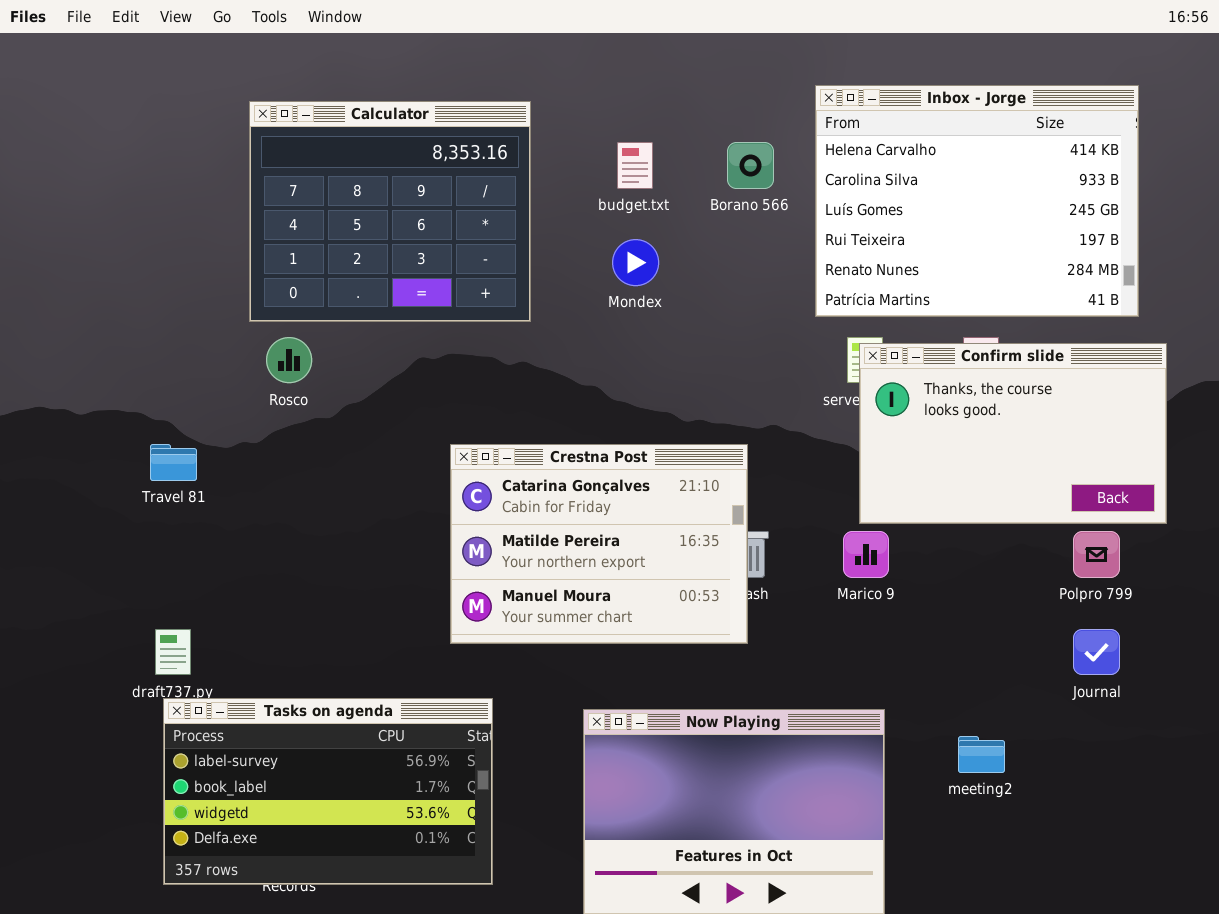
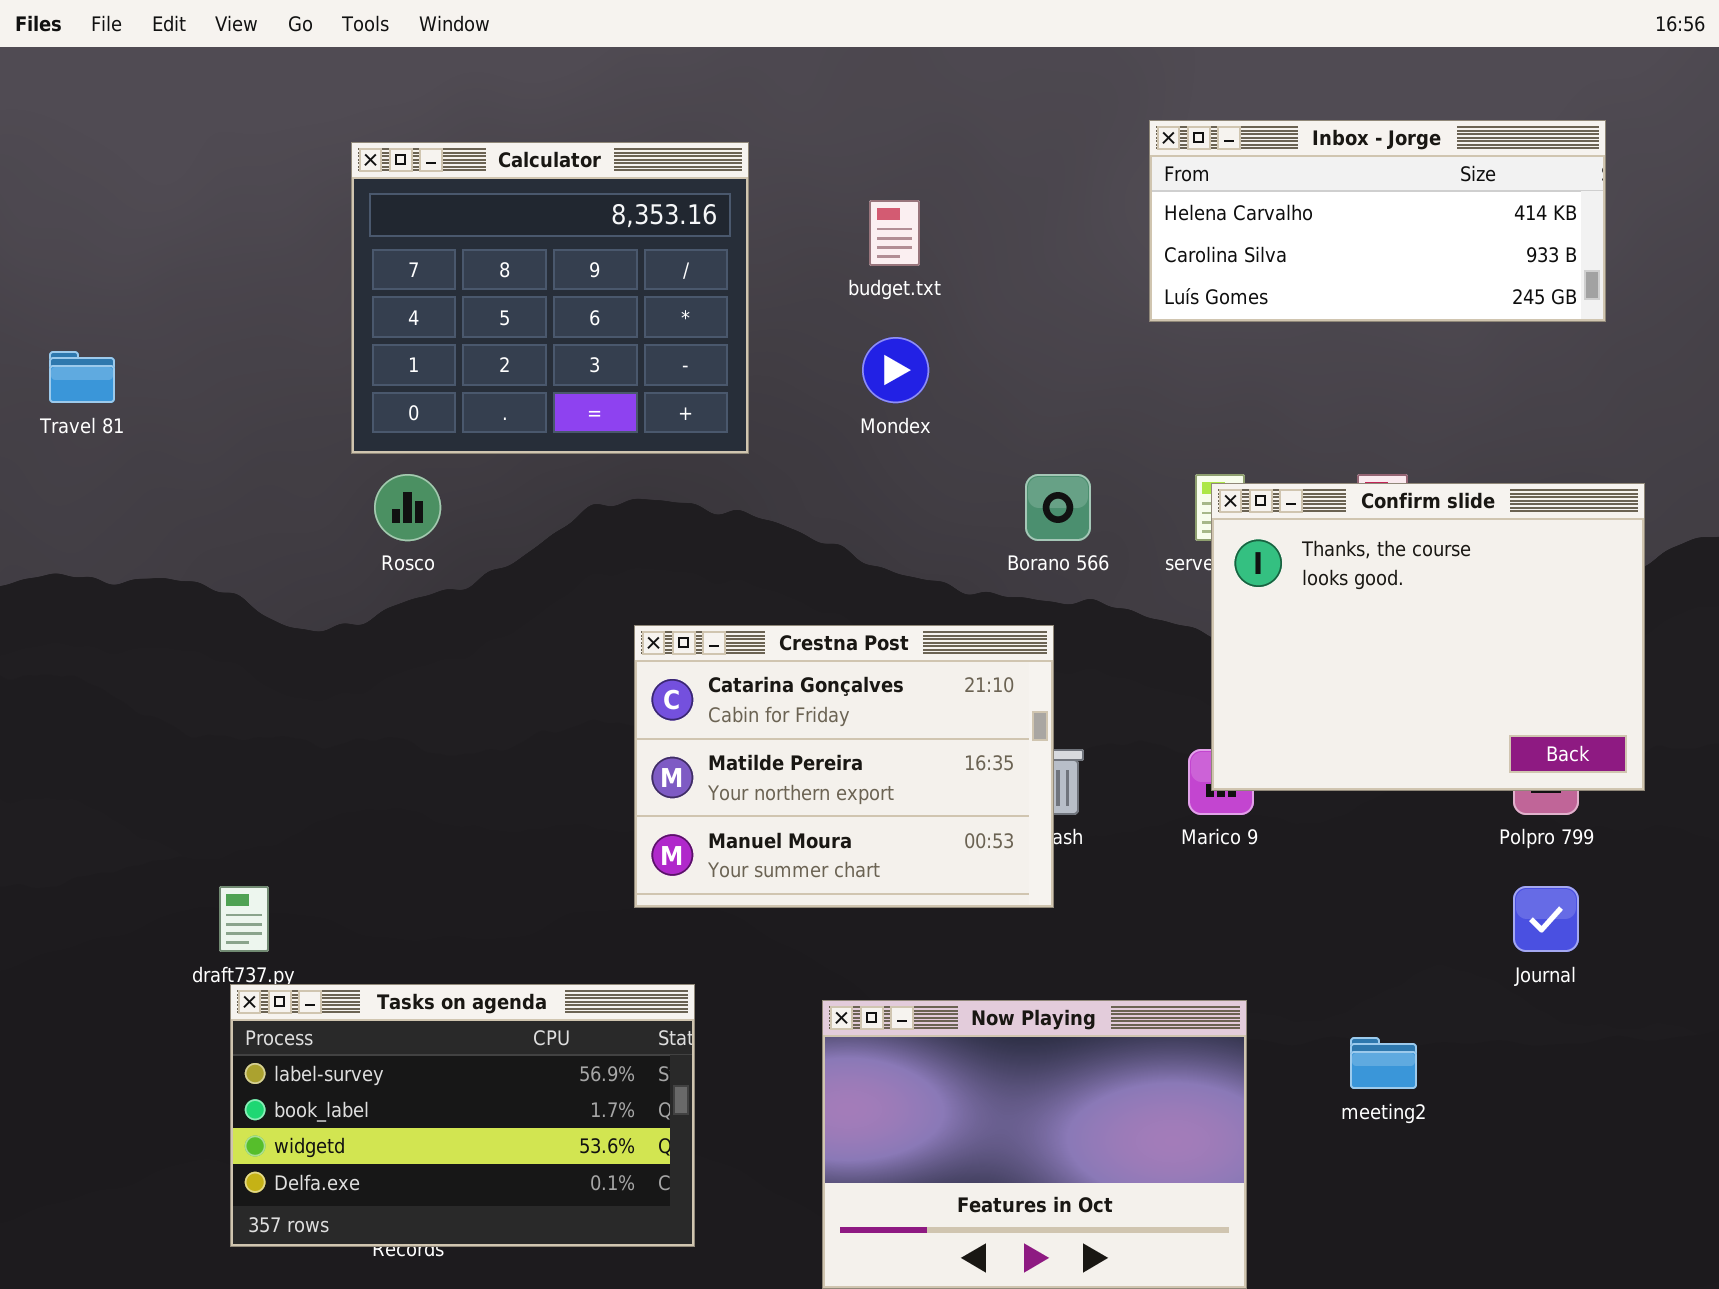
Inbox - Jorge: [815,85,1139,317] -> [1149,120,1606,322], resized
Borano 566: [727,142,774,189] -> [1025,474,1091,541], moved
Confirm slide: [859,343,1167,524] -> [1211,483,1645,791], resized
Travel 81: [150,444,197,481] -> [49,351,115,403], moved

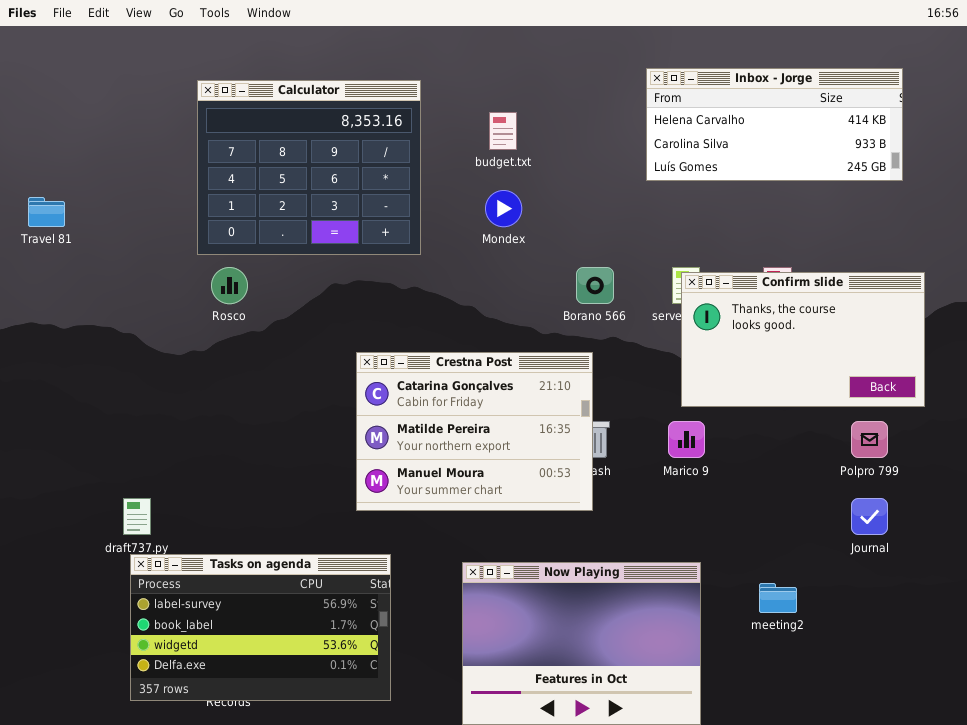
Confirm slide: [1211,483,1645,791] -> [681,272,925,407], resized

